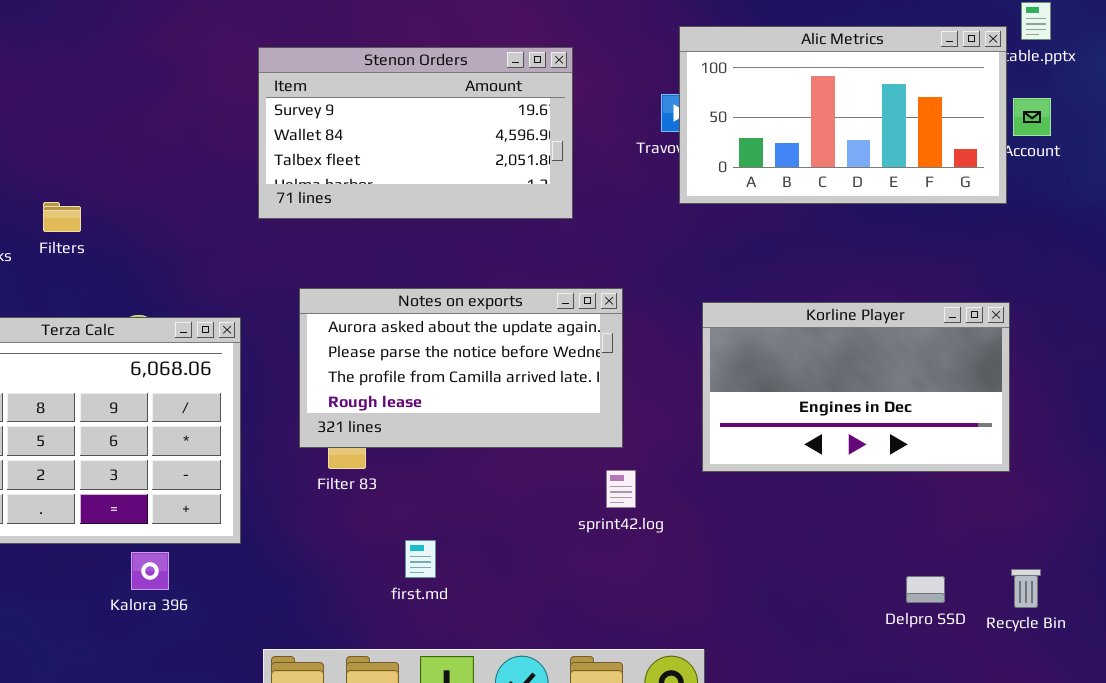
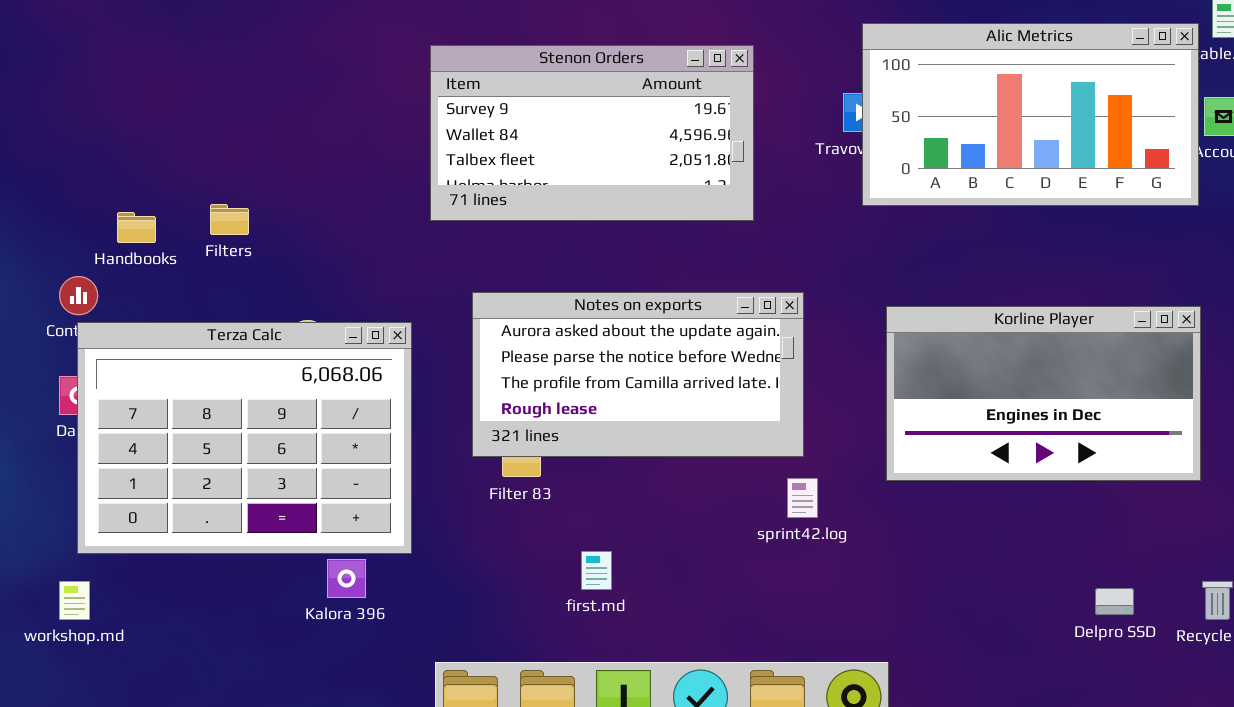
Kalora 396: [131,552,169,590] -> [327,559,366,598], moved

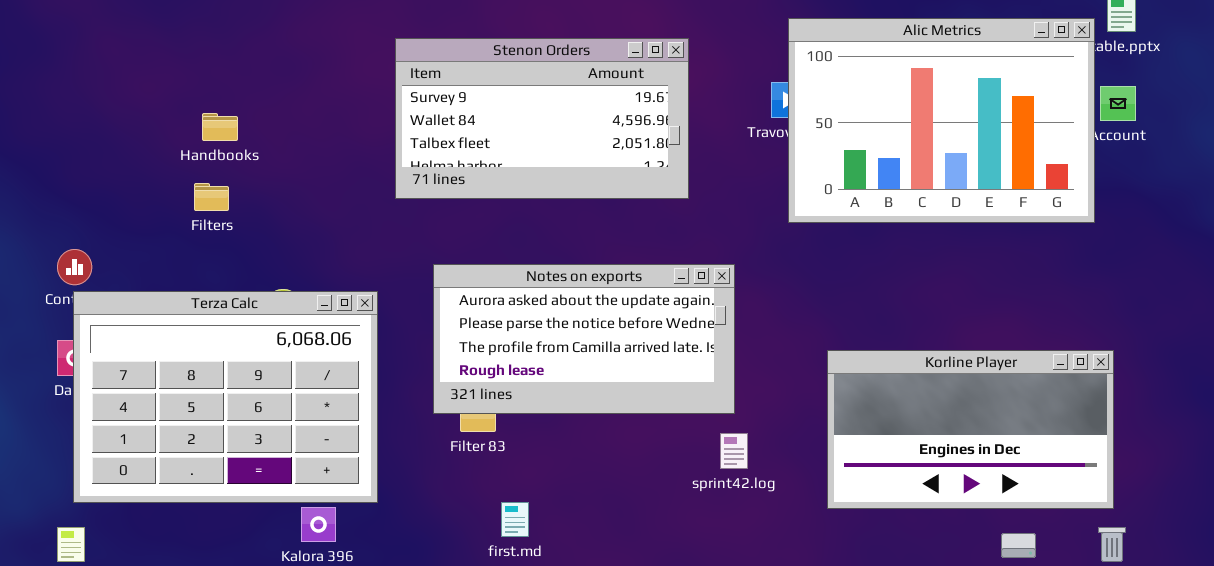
Alic Metrics: [862,23,1199,206] -> [788,18,1095,223], resized
Handbooks: [117,212,156,243] -> [202,113,238,141], moved
Korline Player: [886,306,1201,481] -> [827,350,1114,509], moved
first.md: [581,551,612,590] -> [501,502,529,537], moved

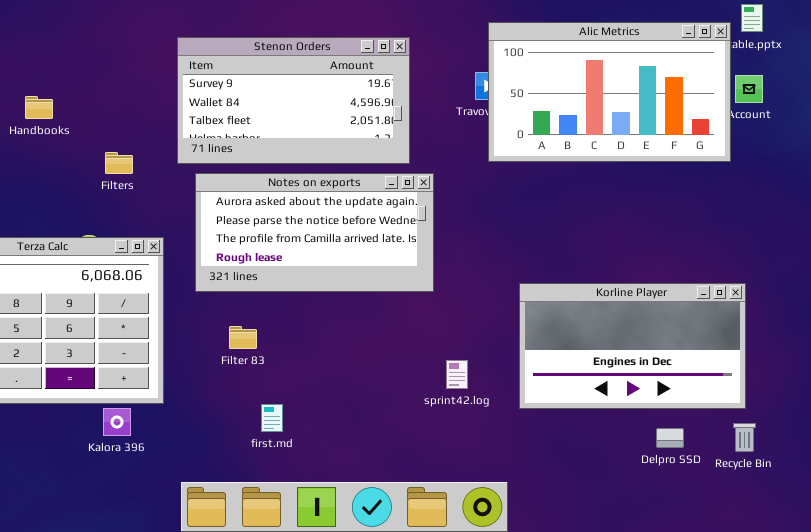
Alic Metrics: [788,18,1095,223] -> [488,22,731,162], resized
Filters: [194,183,229,211] -> [105,152,133,174], moved
Notes on exports: [433,264,735,414] -> [195,173,434,292], moved
sprint42.log: [720,433,748,469] -> [446,360,468,389], moved

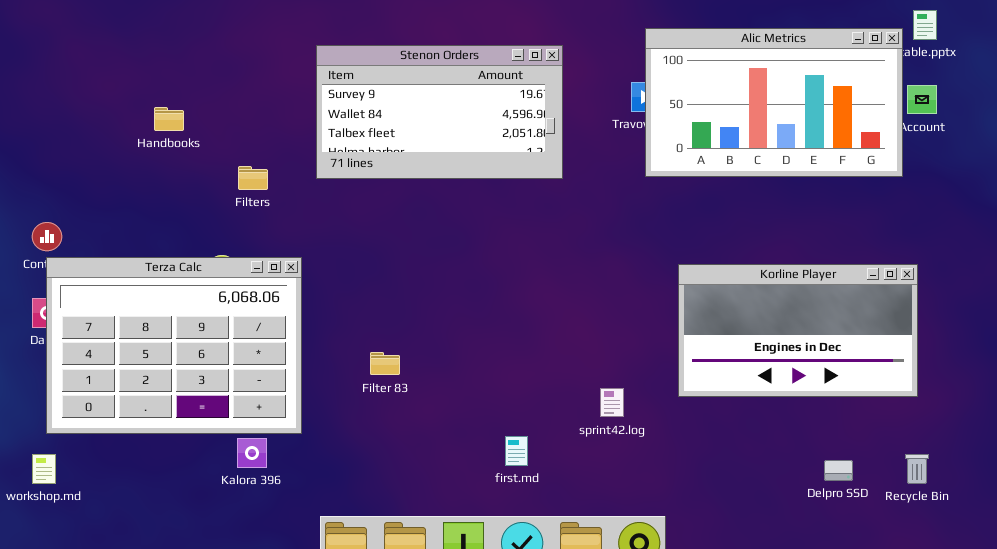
Notes on exports: [195,173,434,292] -> none, closed
Korline Player: [519,283,746,409] -> [678,264,918,397], moved
first.md: [261,404,283,432] -> [505,436,528,466], moved

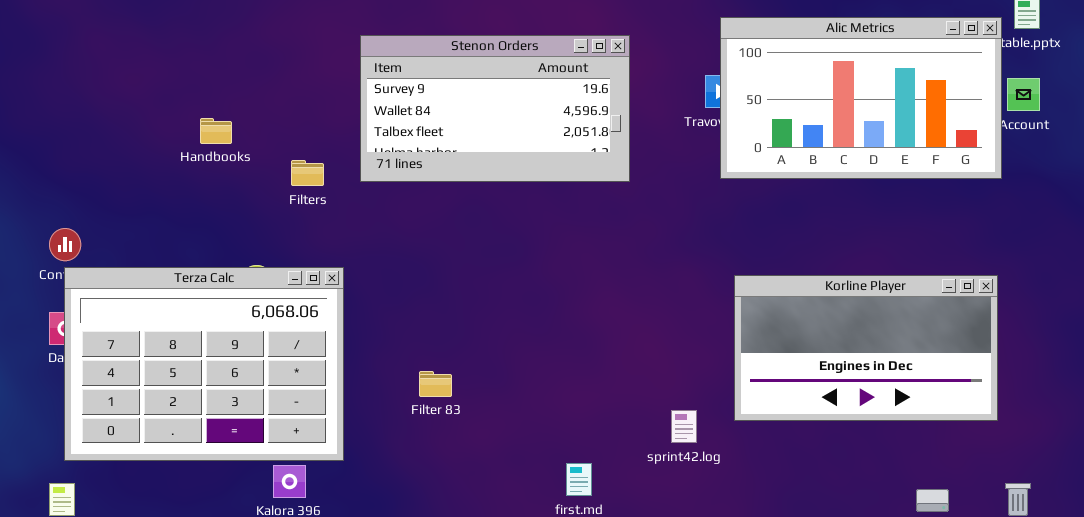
Handbooks: [154,107,184,131] -> [200,118,232,144], moved
Filters: [238,166,268,190] -> [291,160,324,186], moved
Korline Player: [678,264,918,397] -> [734,275,998,421], moved

